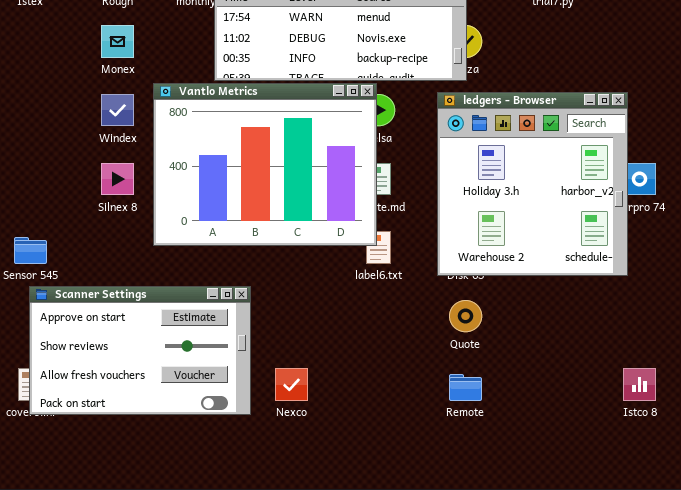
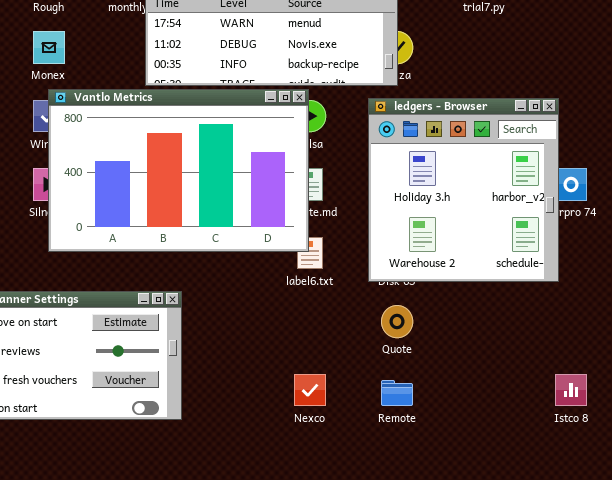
Vantlo Metrics: [153,83,377,246] -> [48,89,309,252], resized
Nexco: [275,368,308,401] -> [294,374,326,406], moved

